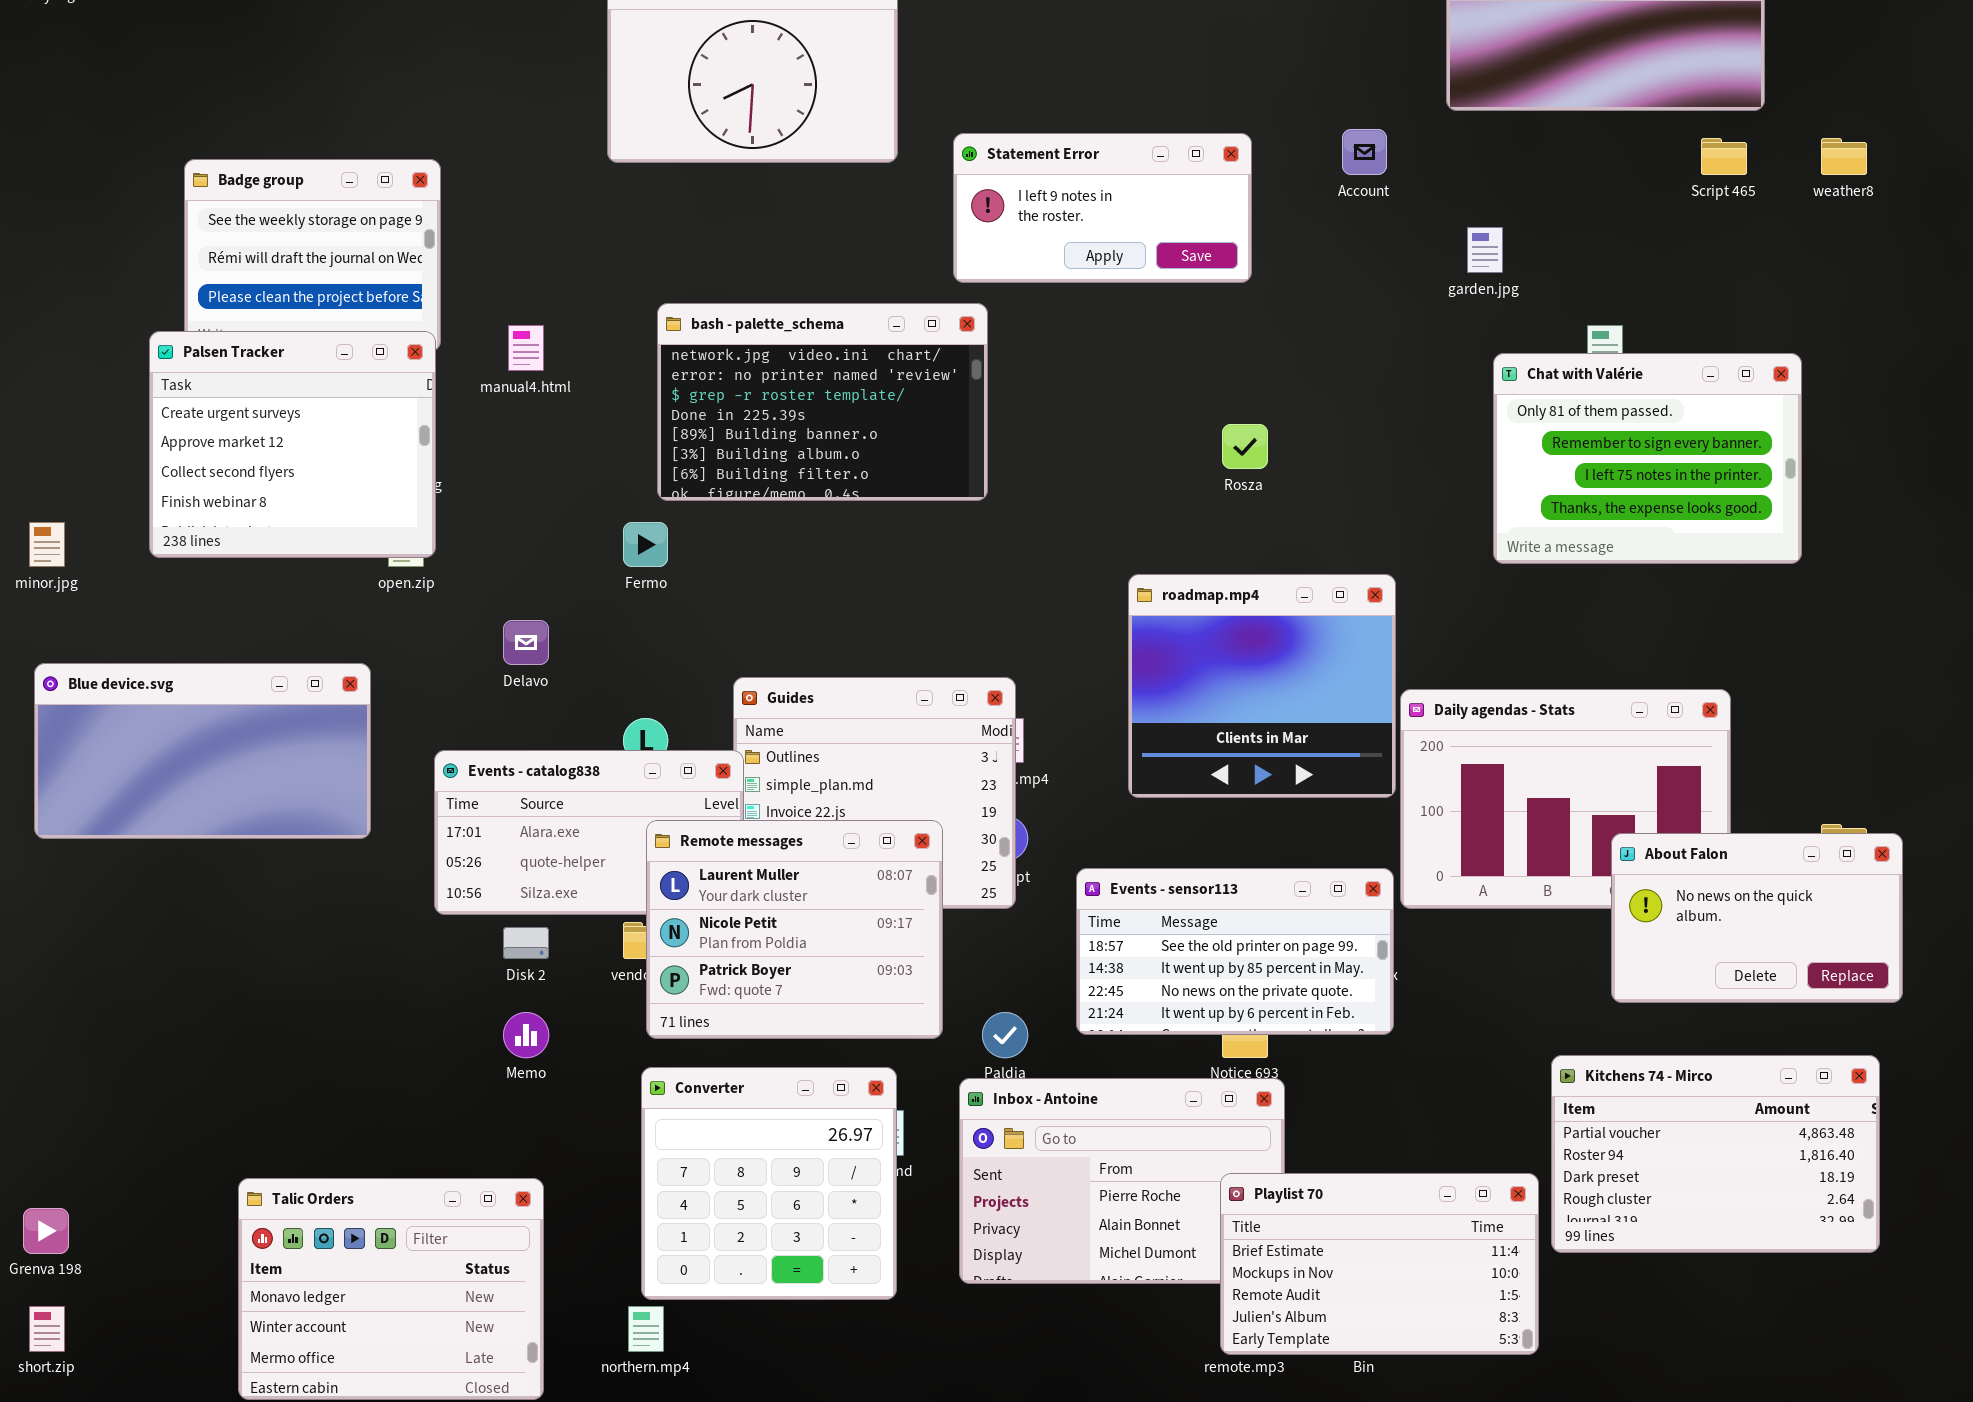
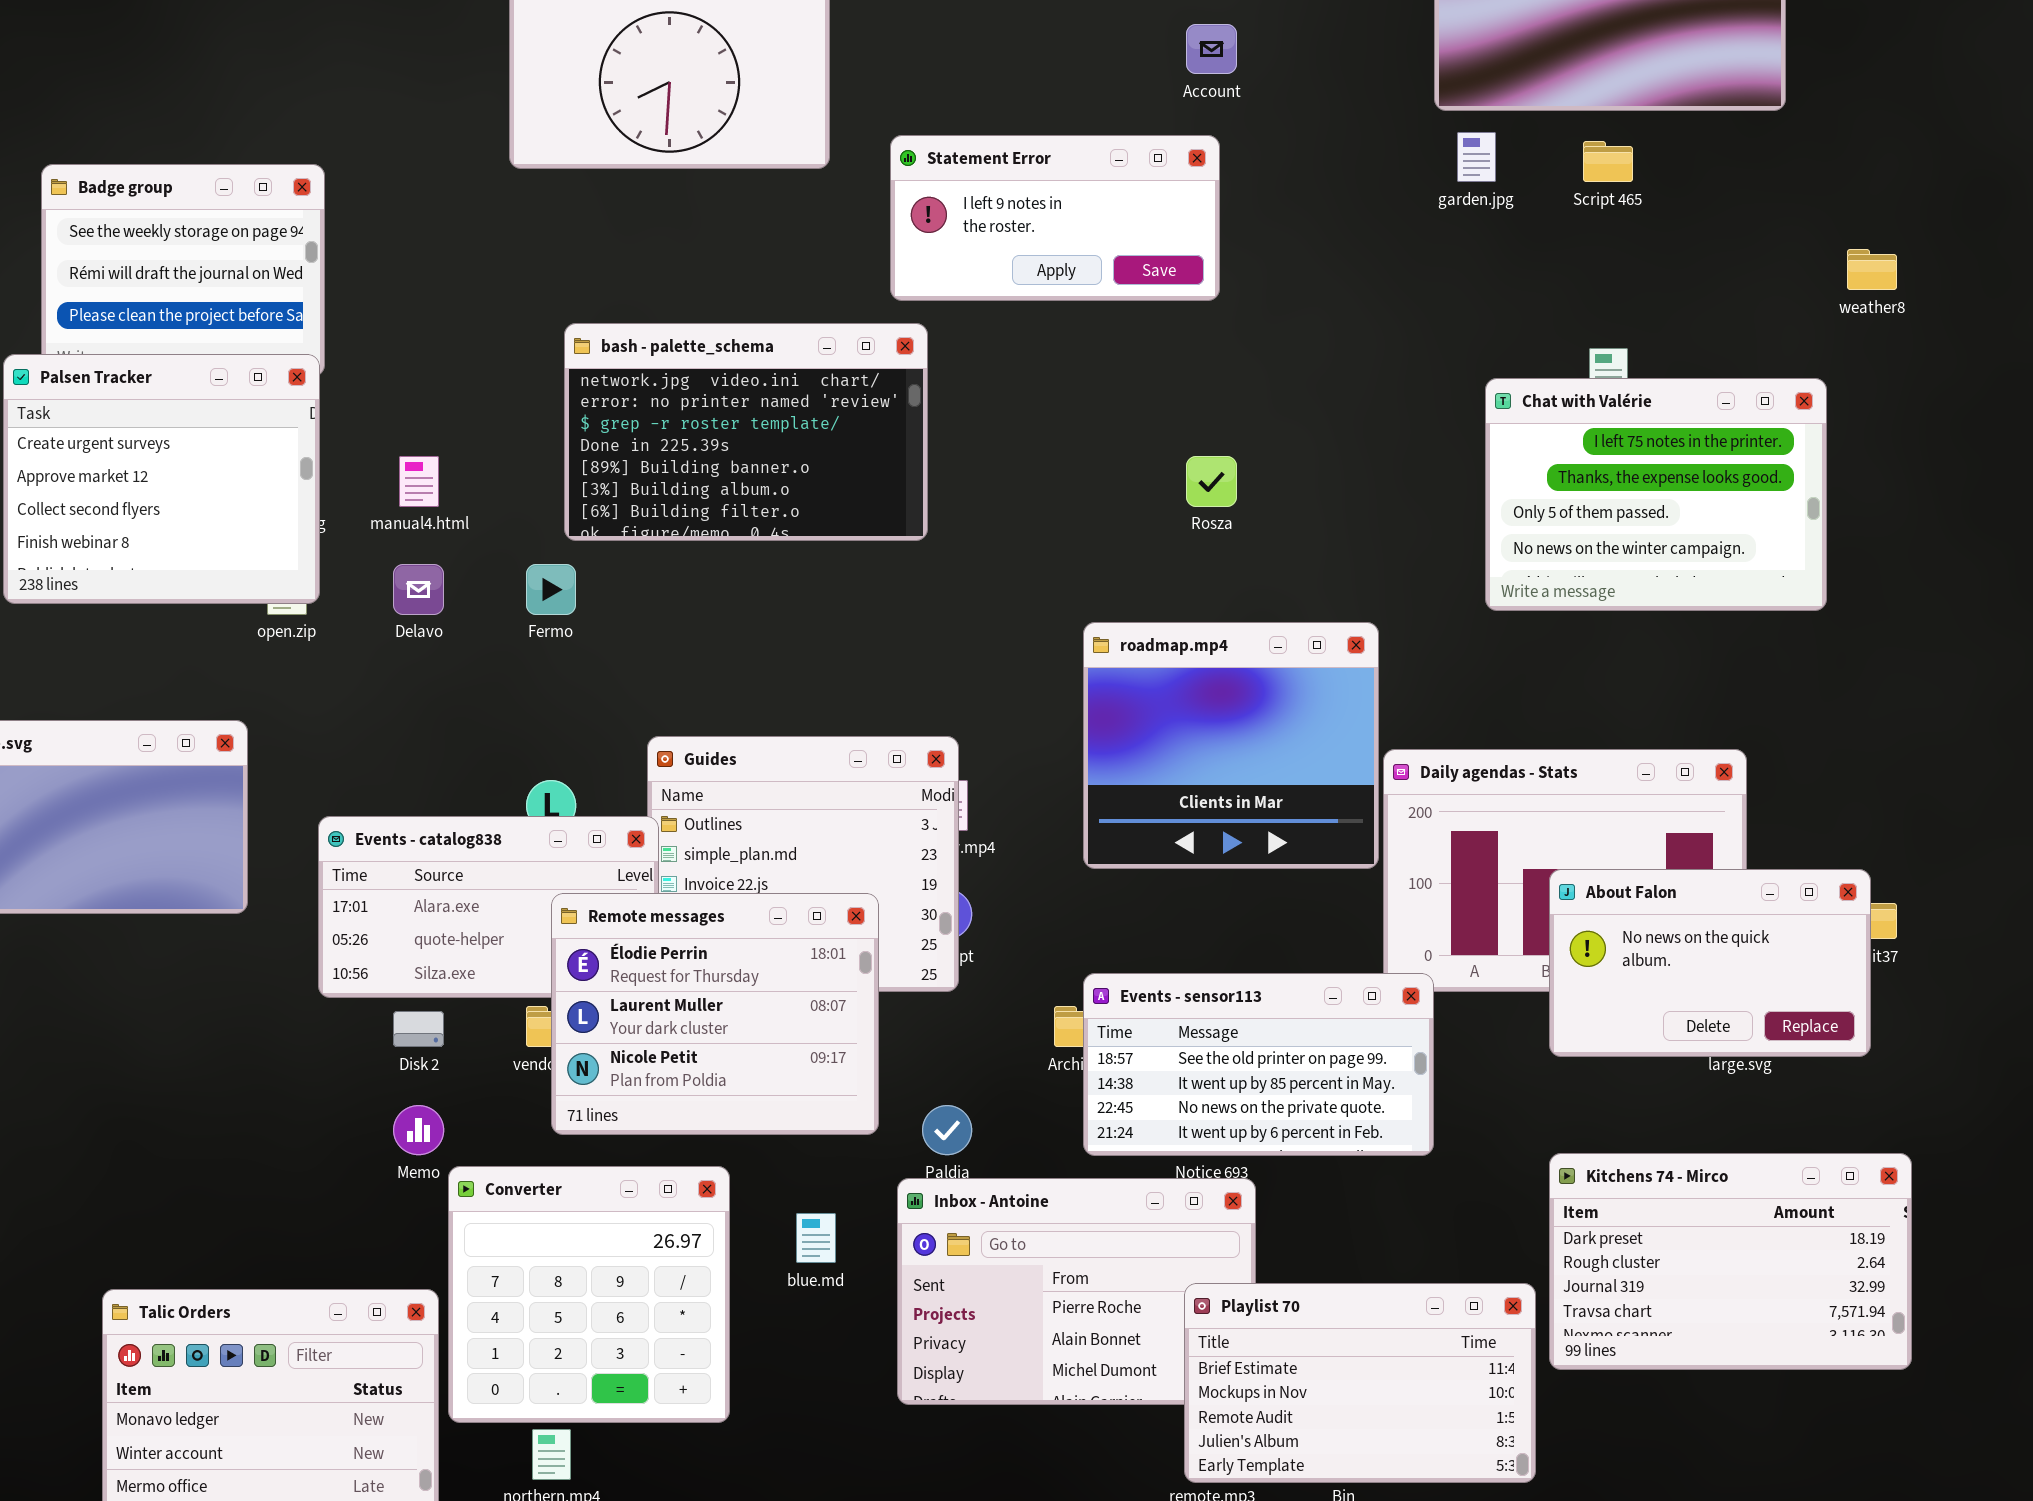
Account: [1342,129,1387,175] -> [1186,24,1237,74], moved
Script 465: [1701,138,1747,175] -> [1583,141,1633,182], moved
weather8: [1821,138,1867,175] -> [1847,249,1897,290], moved
garden.jpg: [1467,227,1503,273] -> [1457,132,1496,182], moved
manual4.html: [508,325,544,371] -> [399,456,439,507], moved
Chat with Valérie: [1493,353,1802,564] -> [1485,378,1827,611], scrolled down 2 rows
Delavo: [503,620,549,665] -> [393,564,444,615], moved
Remote messages: [646,820,943,1039] -> [551,893,879,1135], scrolled up 1 row
About Falon: [1611,833,1903,1003] -> [1549,869,1871,1057], moved
Events - sensor113: [1076,868,1394,1035] -> [1083,973,1434,1156], moved
Kitchens 74 - Mirco: [1551,1055,1880,1253] -> [1549,1153,1912,1370], scrolled down 2 rows
Converter: [641,1067,897,1300] -> [448,1166,730,1423], moved

